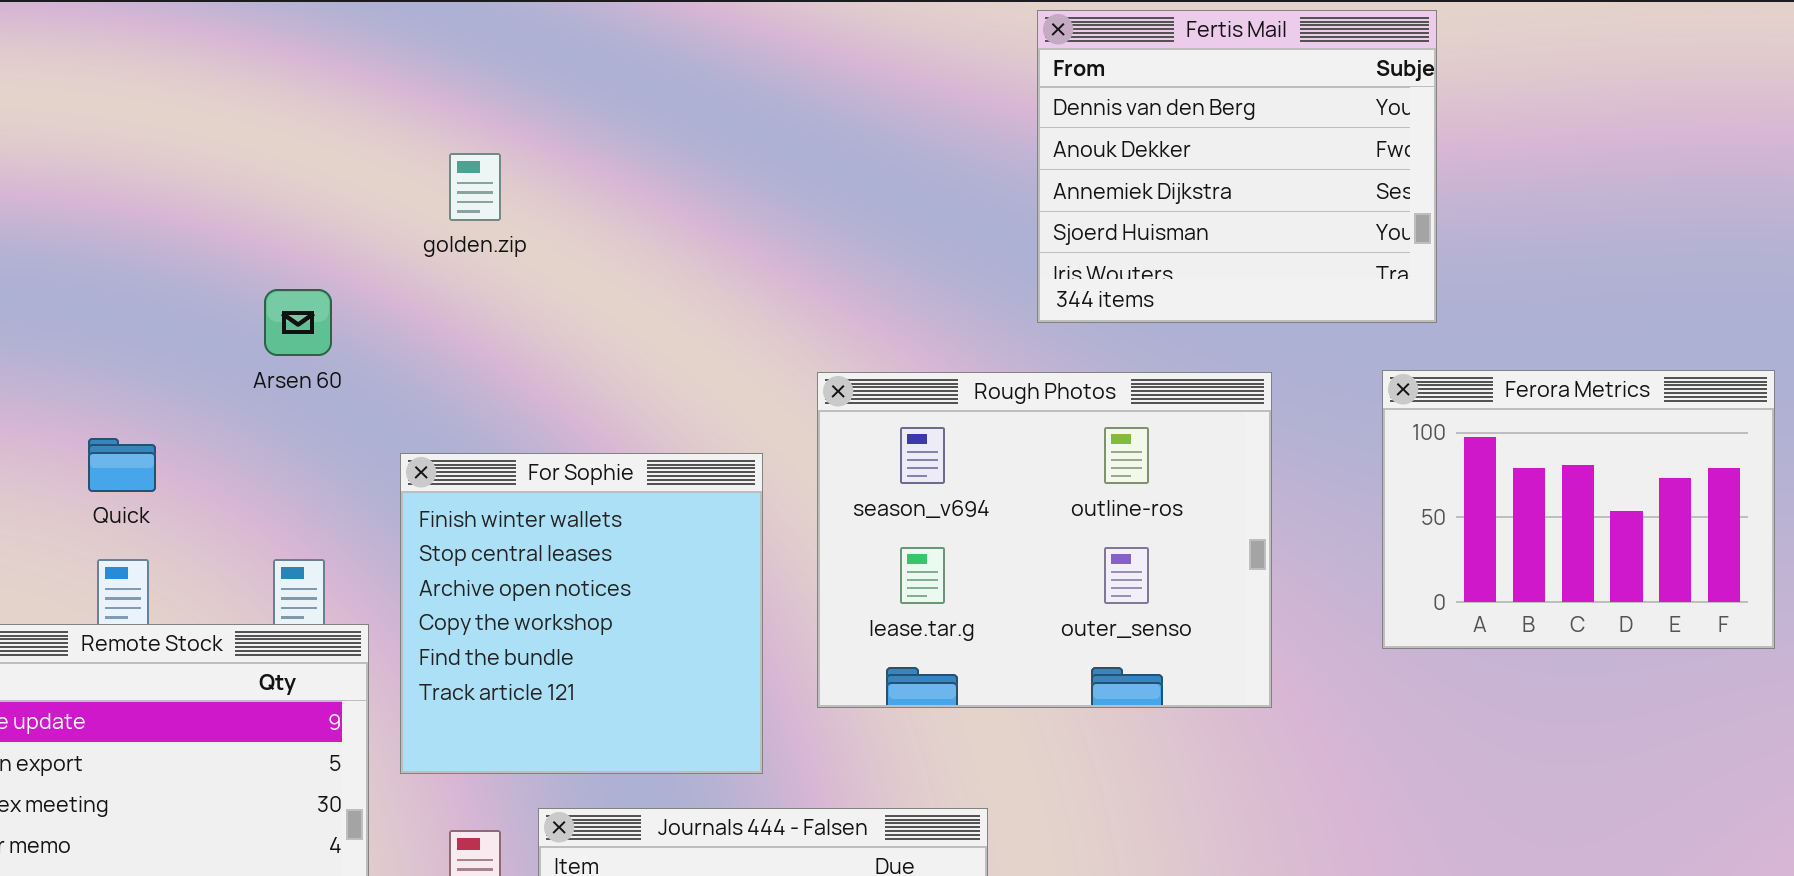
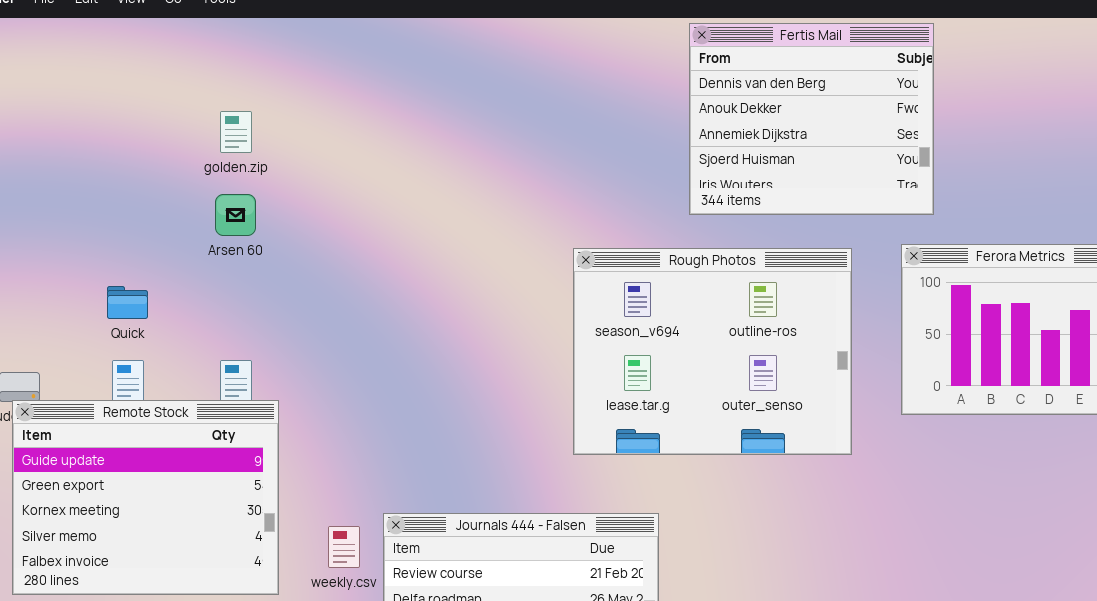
golden.zip: [449,153,501,221] -> [220,111,252,153], moved
Rough Photos: [817,372,1272,708] -> [573,248,852,455], moved
For Sophie: [400,453,763,774] -> none, closed

